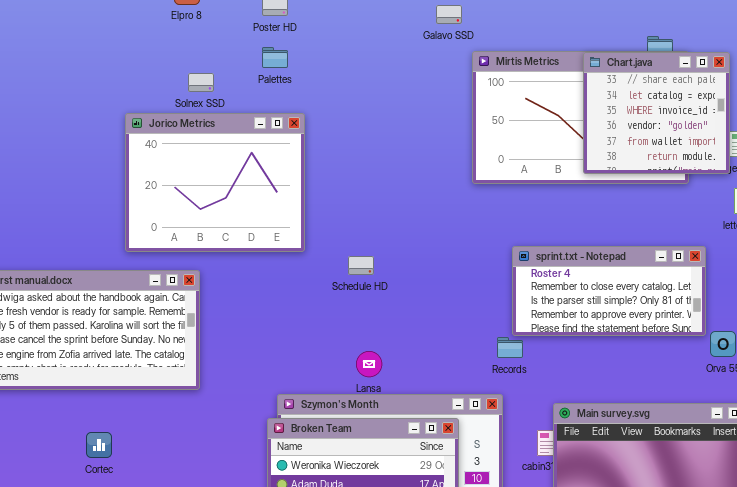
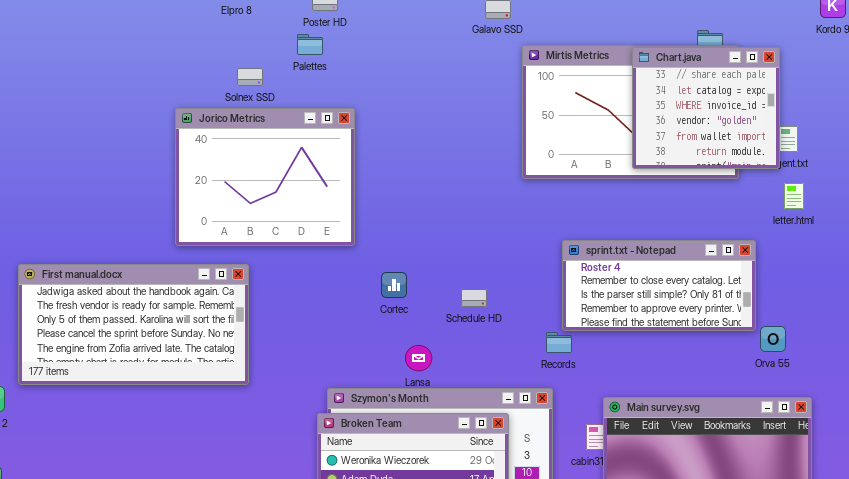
Palettes: [262,47,288,68] -> [297,34,323,55], moved
Schedule HD: [348,256,374,275] -> [461,289,487,307], moved
Cortec: [86,432,112,458] -> [381,272,407,298], moved

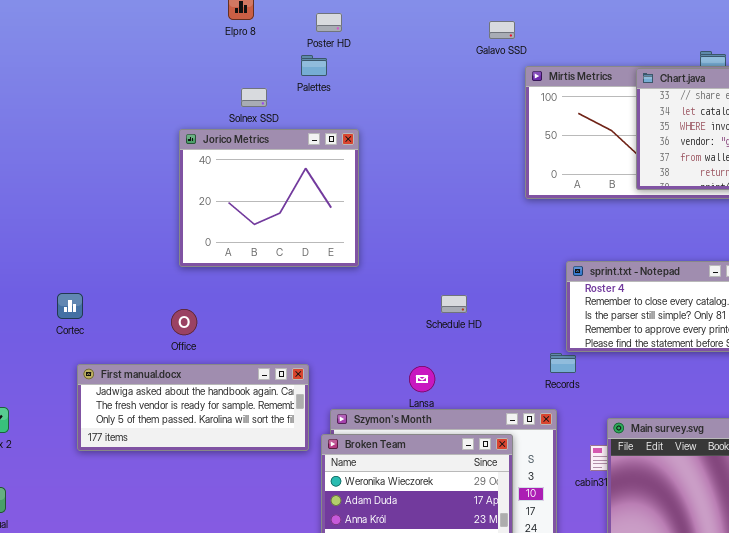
First manual.docx: [18,264,249,385] -> [77,364,309,451], moved, resized
Cortec: [381,272,407,298] -> [57,293,83,319], moved
Schedule HD: [461,289,487,307] -> [441,295,467,313], moved

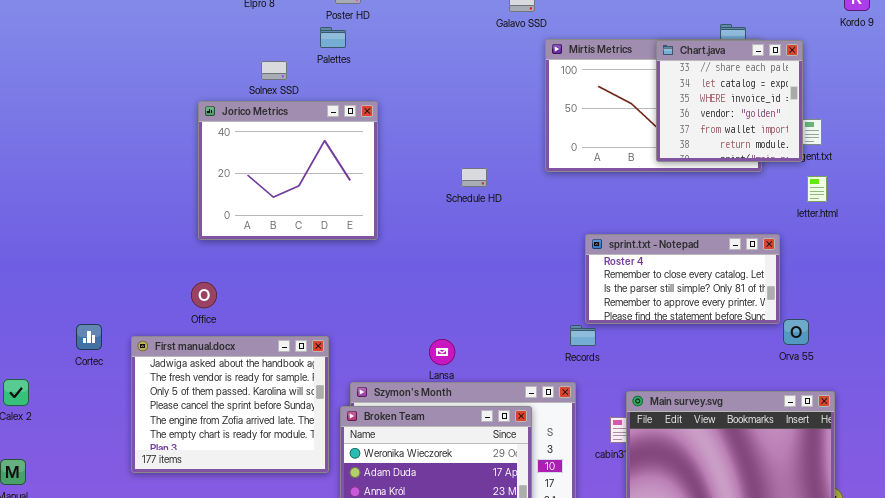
Cortec: [57,293,83,319] -> [76,324,102,350], moved
Schedule HD: [441,295,467,313] -> [461,168,487,187], moved
First manual.docx: [77,364,309,451] -> [131,336,329,473], resized

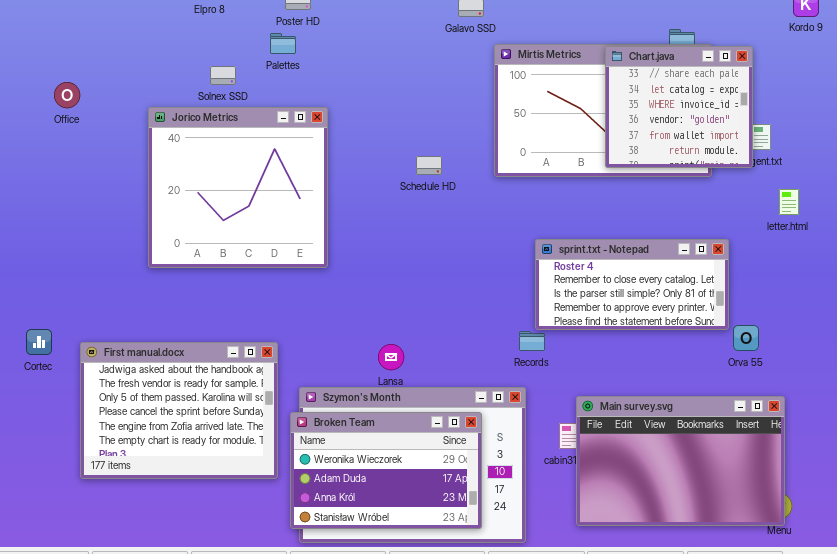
Jorico Metrics: [198,101,378,240] -> [148,107,328,268], resized
Schedule HD: [461,168,487,187] -> [416,156,442,175], moved
letter.html: [807,176,827,202] -> [779,189,799,215], moved
Office: [191,282,217,308] -> [54,82,80,108], moved

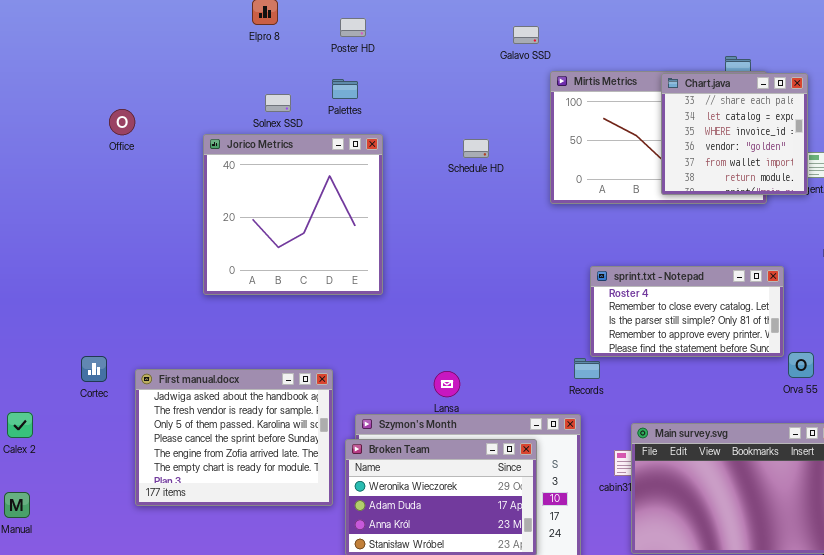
Palettes: [270,33,296,54] -> [332,79,358,99], moved
Schedule HD: [416,156,442,175] -> [463,139,489,158], moved

